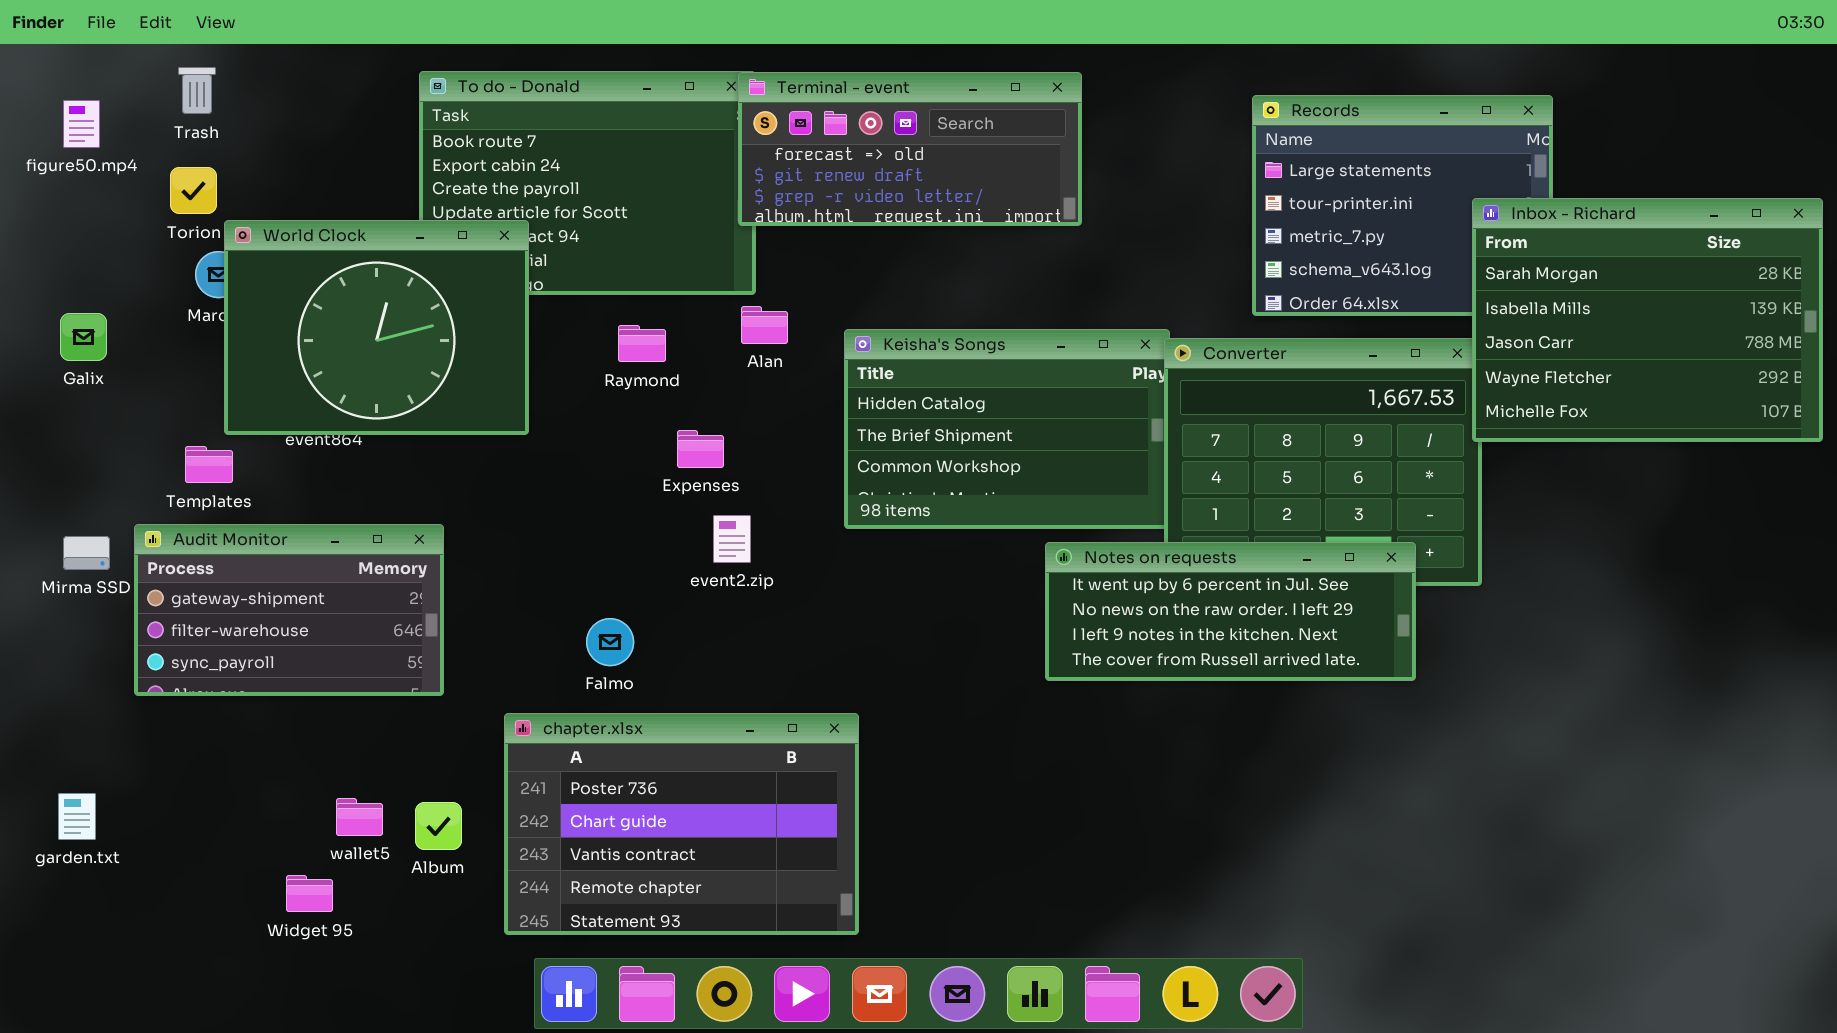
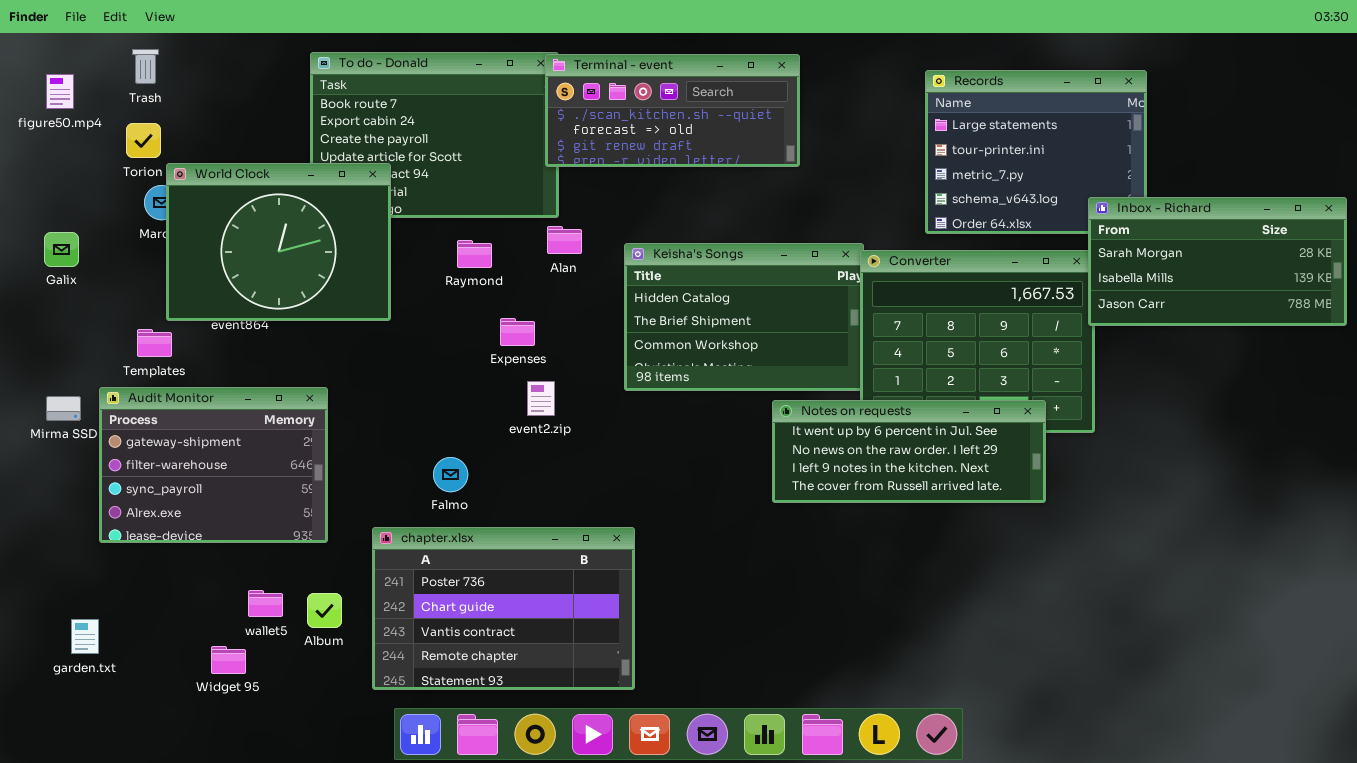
Terminal - event: [738,72,1082,226] -> [545,54,800,167], scrolled up 1 row
Inbox - Richard: [1472,198,1823,442] -> [1088,197,1347,326], resized
Audit Monitor: [134,524,444,696] -> [99,387,328,543], resized
garden.txt: [58,793,96,840] -> [71,619,99,654], moved

